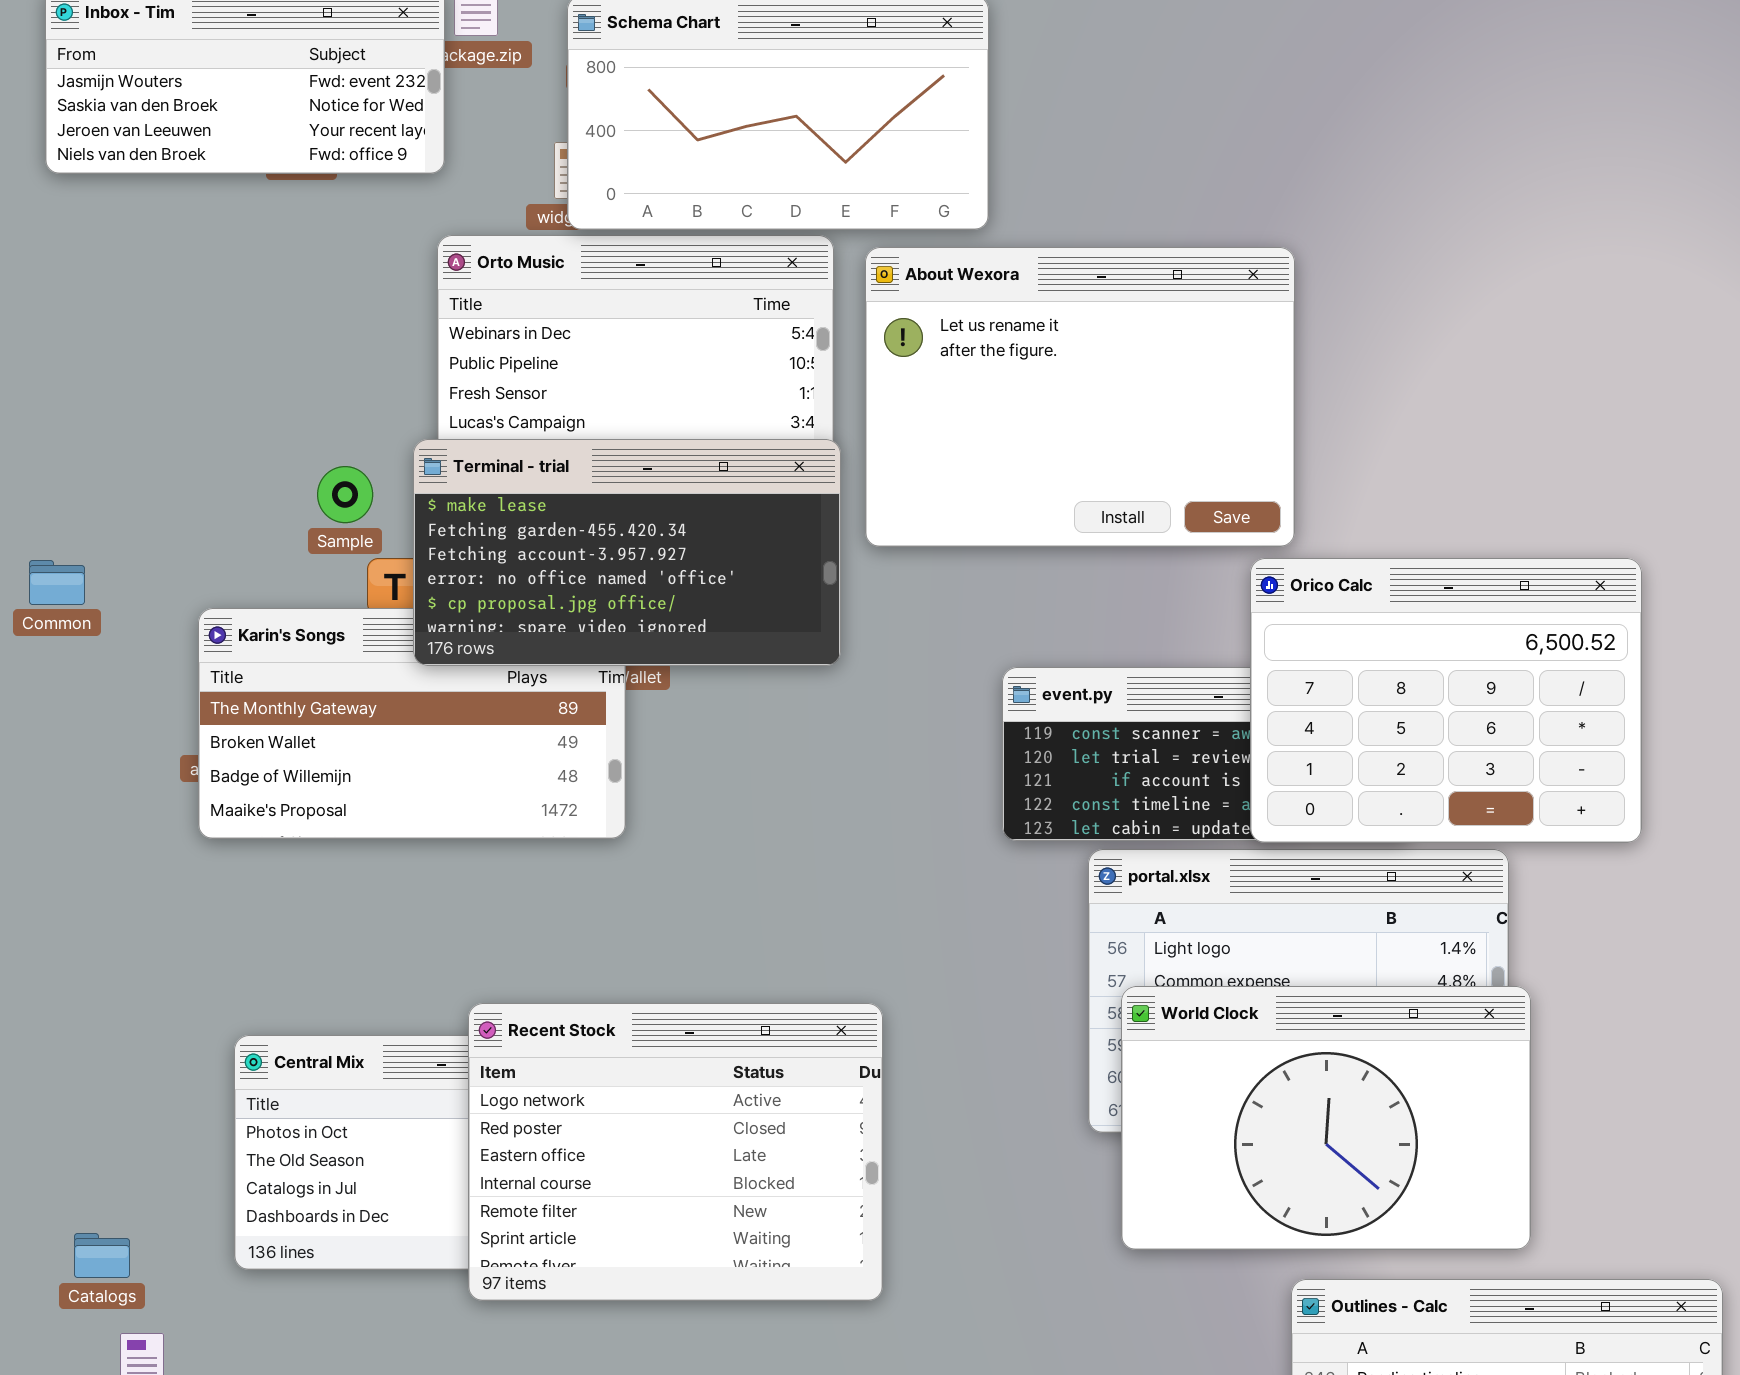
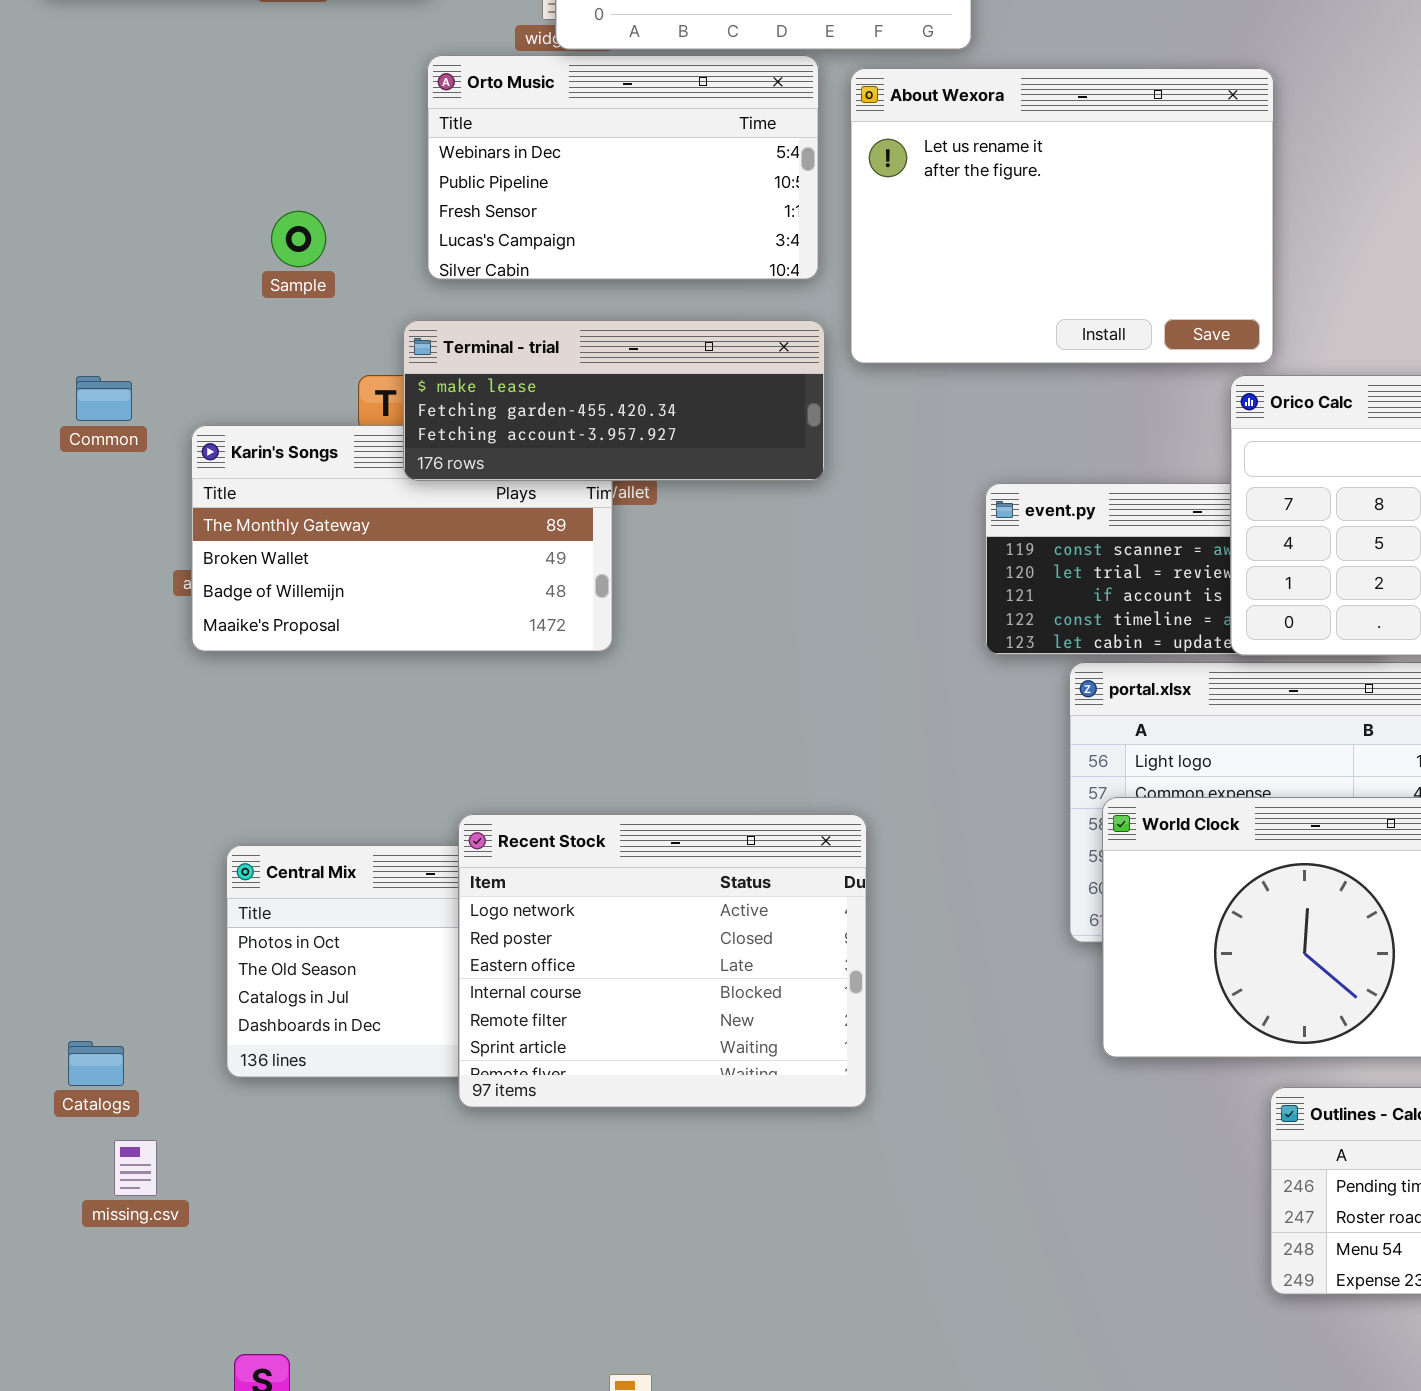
Terminal - trial: [413,439,841,666] -> [403,320,825,481], resized
Sample: [317,466,373,523] -> [271,211,326,267], moved
Common: [29,560,85,605] -> [76,376,132,421], moved

